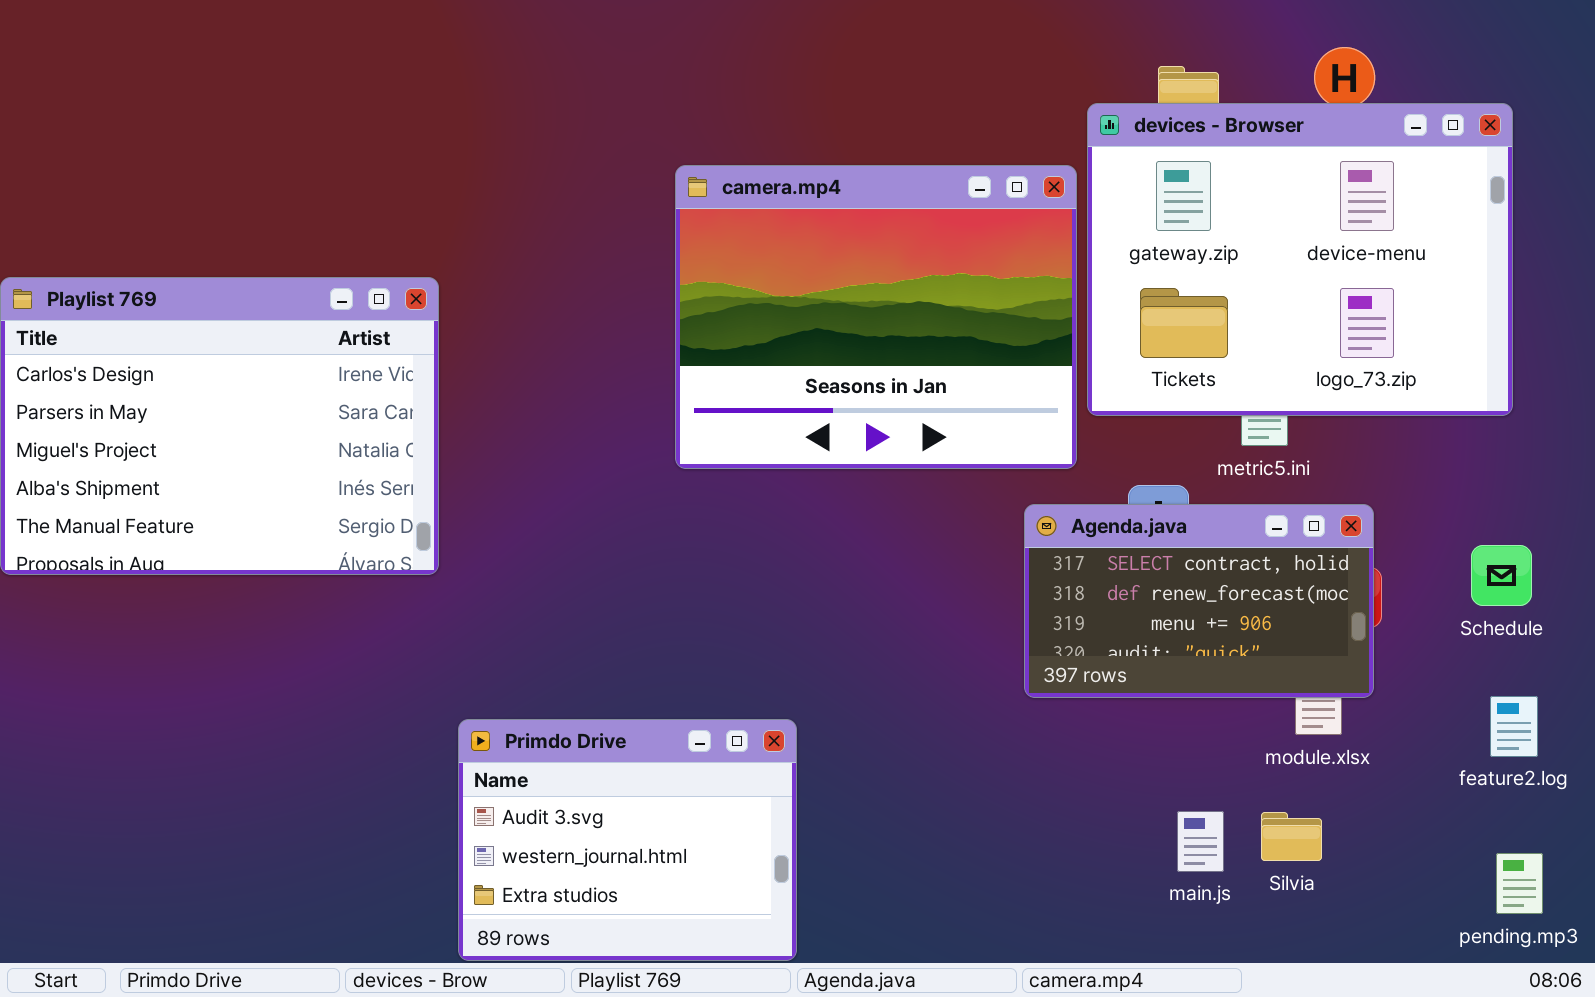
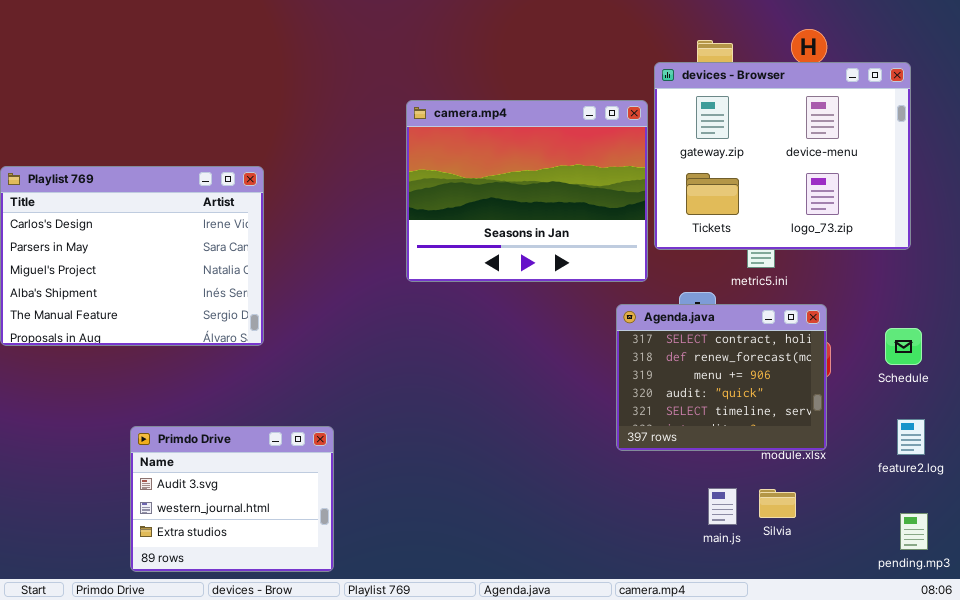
Agenda.java: [1024,504,1374,698] -> [616,304,827,451], resized
Primdo Drive: [458,719,797,961] -> [130,426,334,572], moved

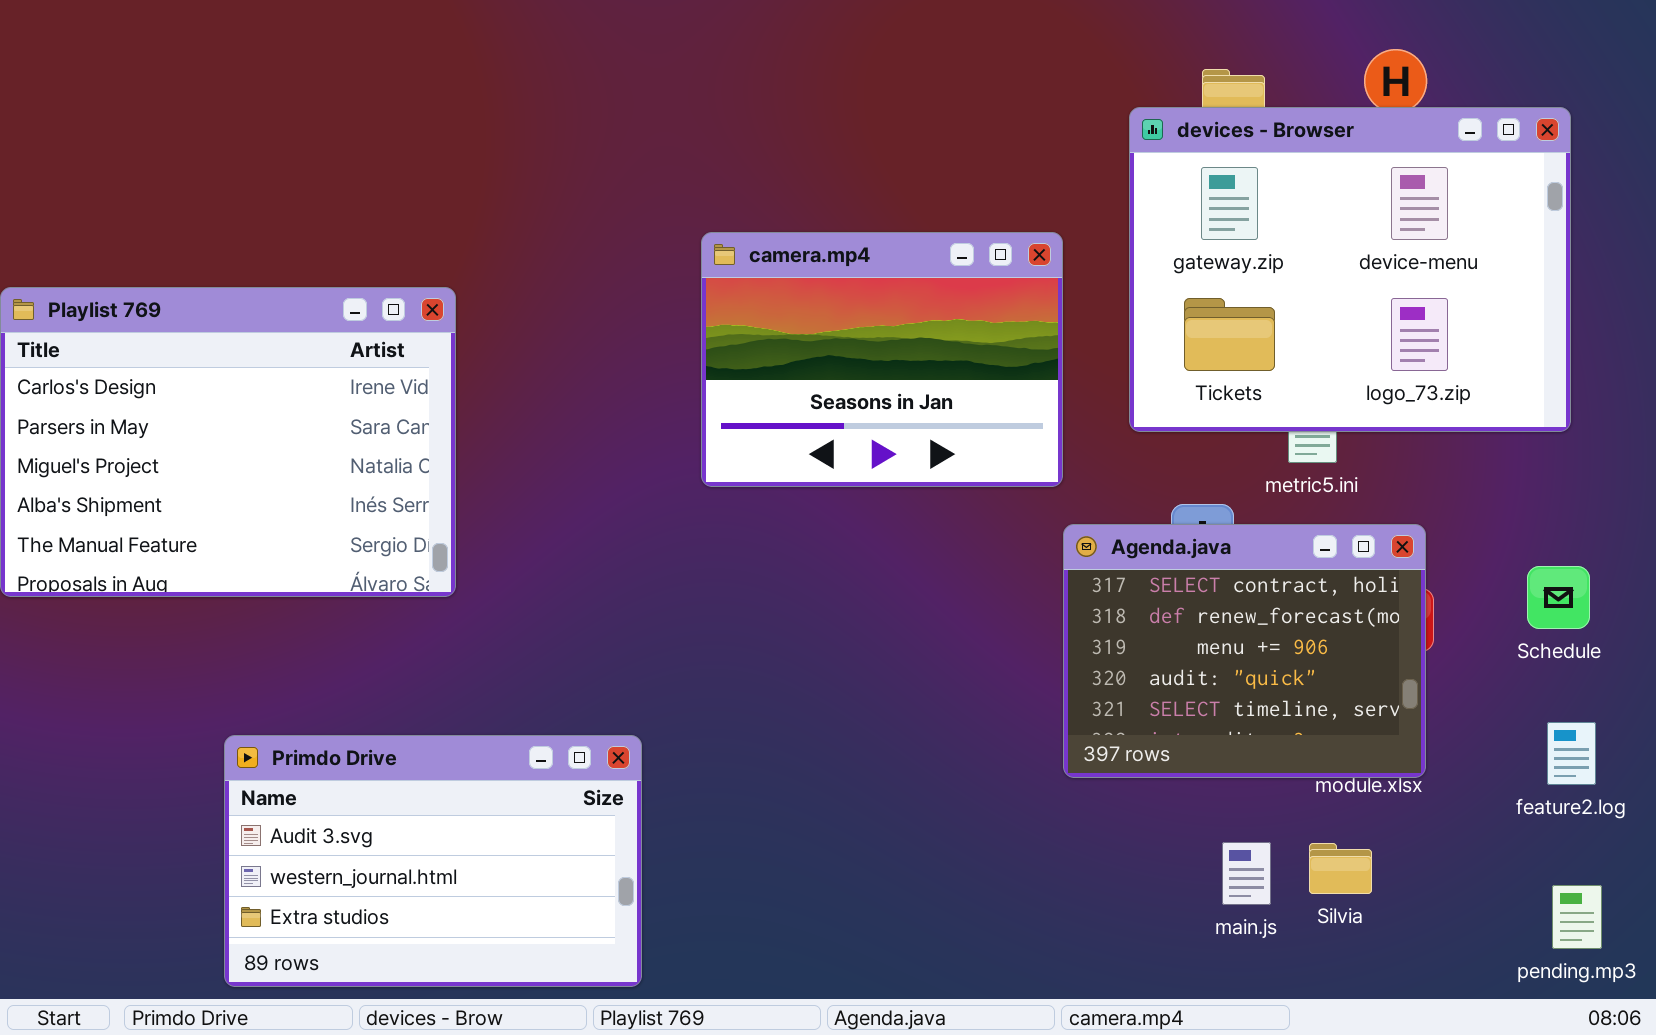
camera.mp4: [406,100,648,282] -> [701,232,1063,487], resized
Primdo Drive: [130,426,334,572] -> [224,735,642,987], resized

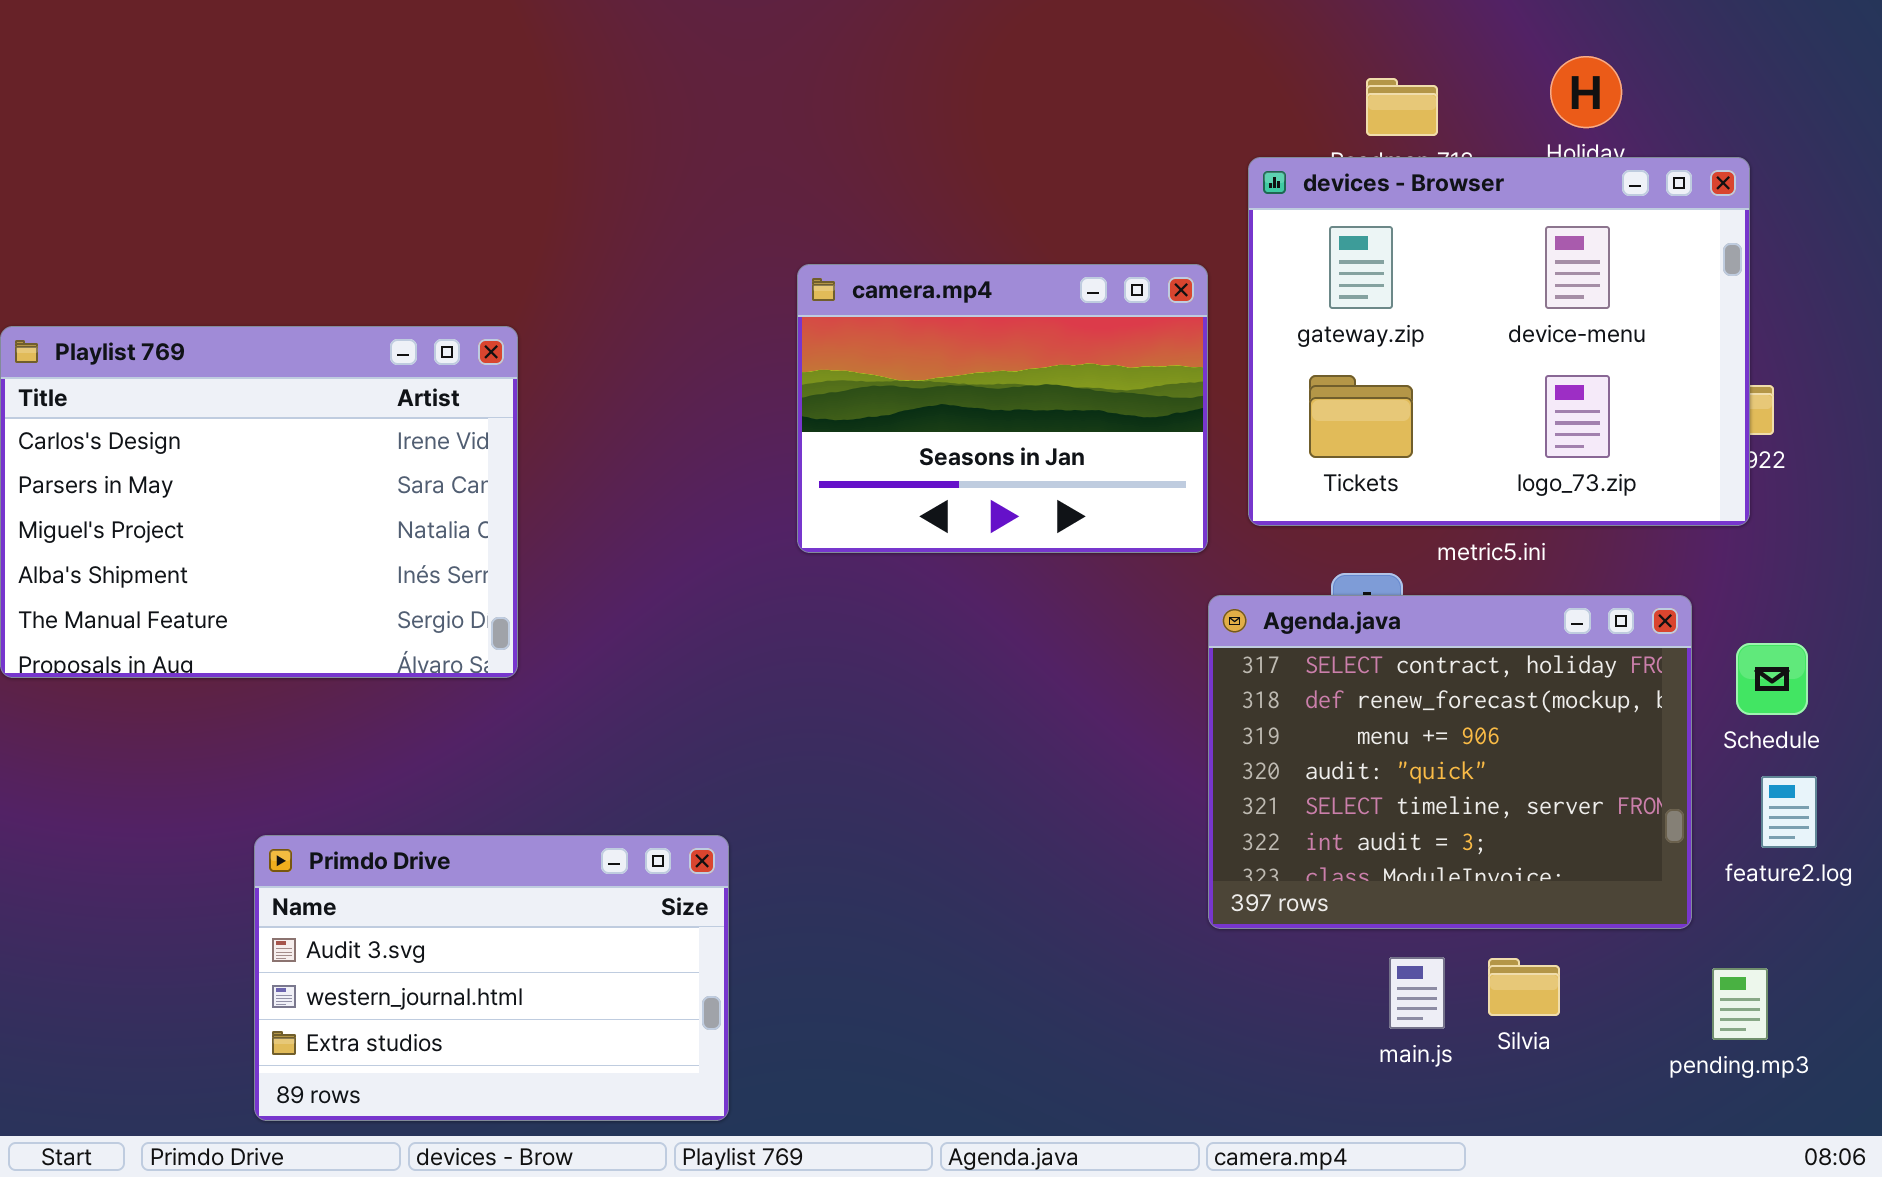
devices - Browser: [1129,107,1571,432] -> [1248,157,1750,526], moved
Agenda.java: [1063,524,1426,778] -> [1208,595,1692,929], resized
feature2.log: [1547,722,1596,785] -> [1761,776,1817,848], moved
pending.mp3: [1552,885,1602,949] -> [1712,968,1768,1040], moved

